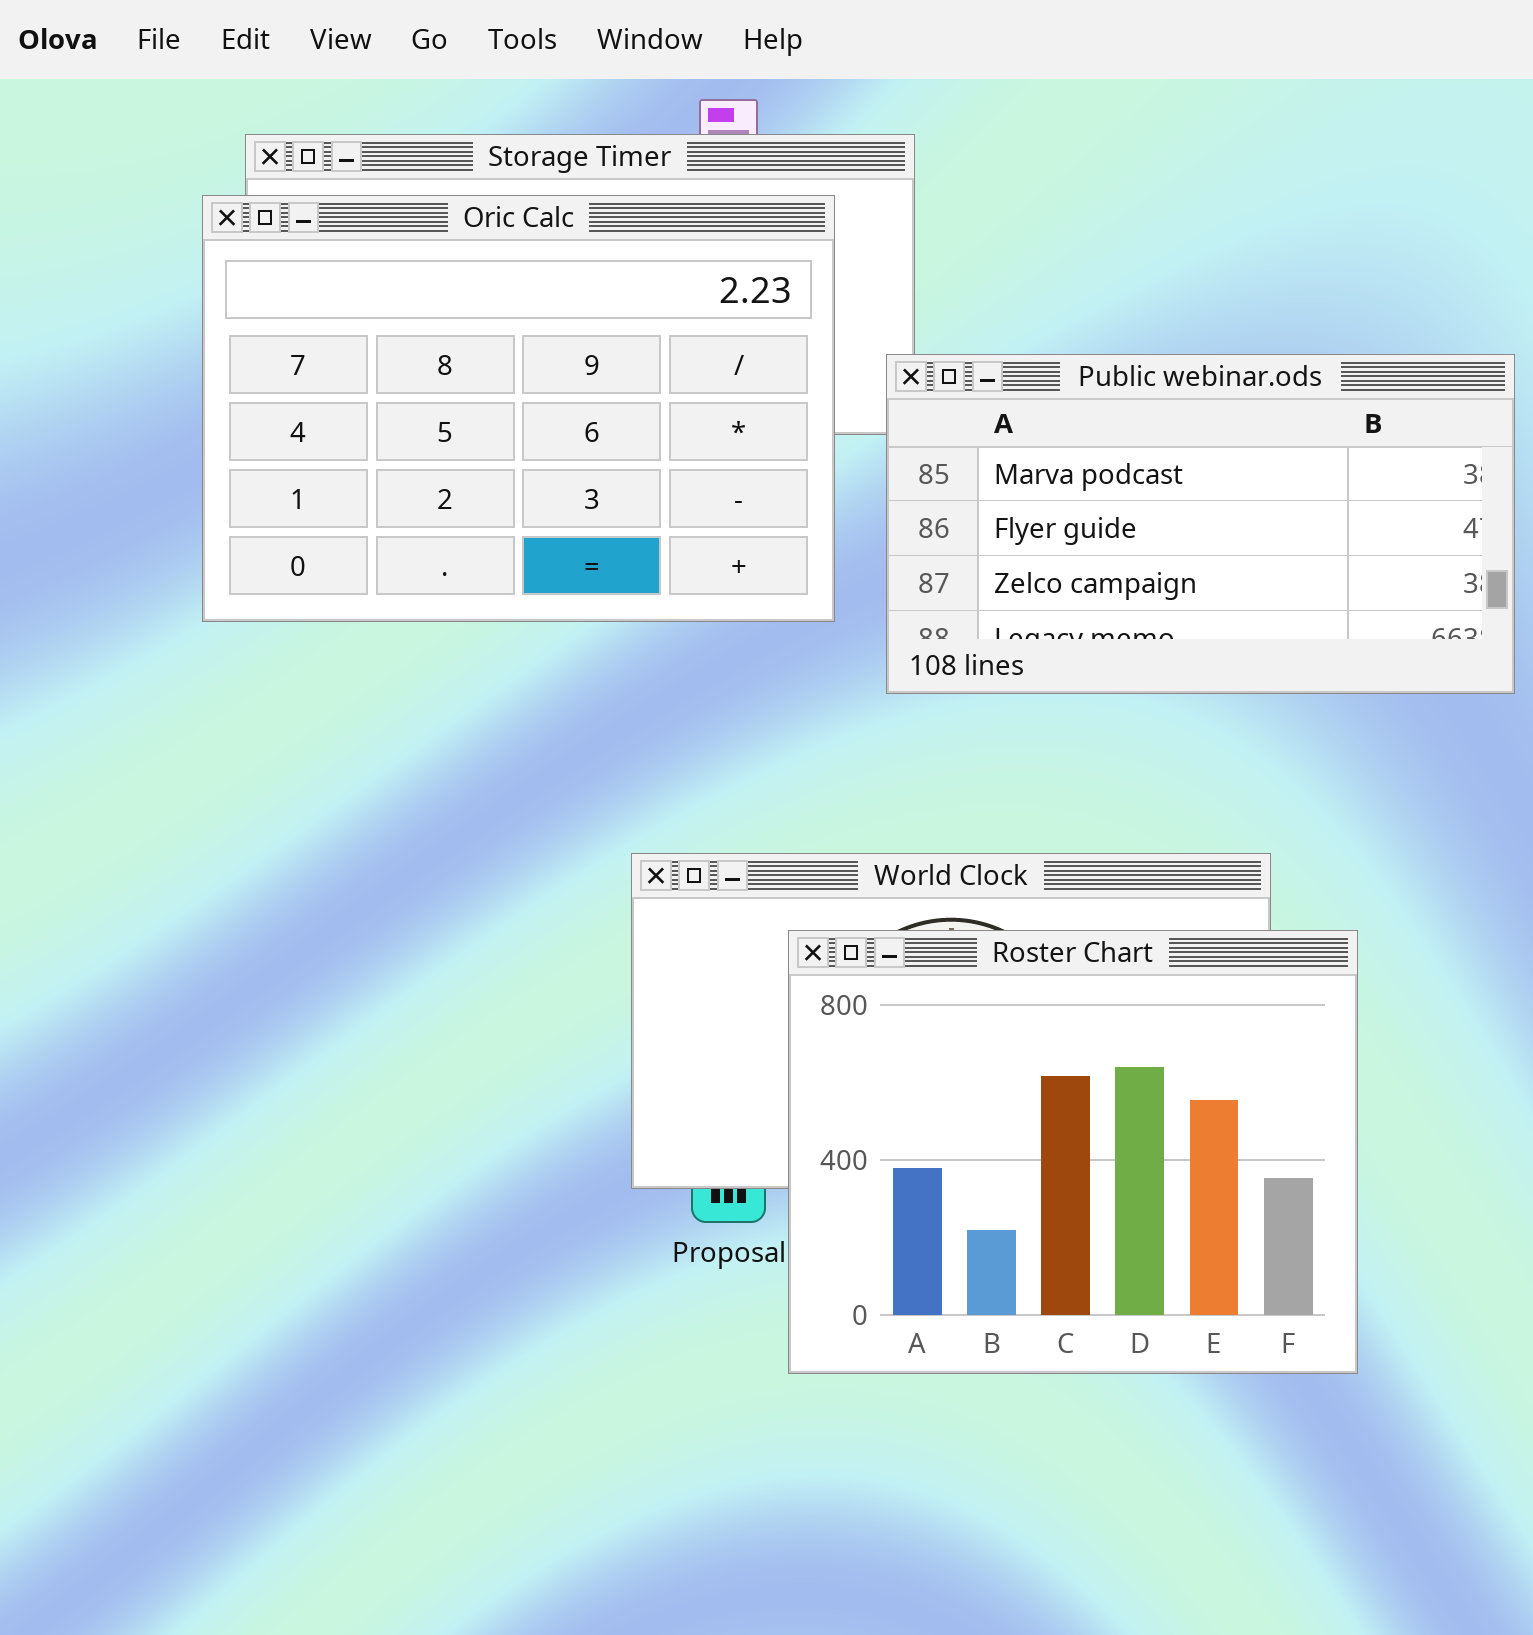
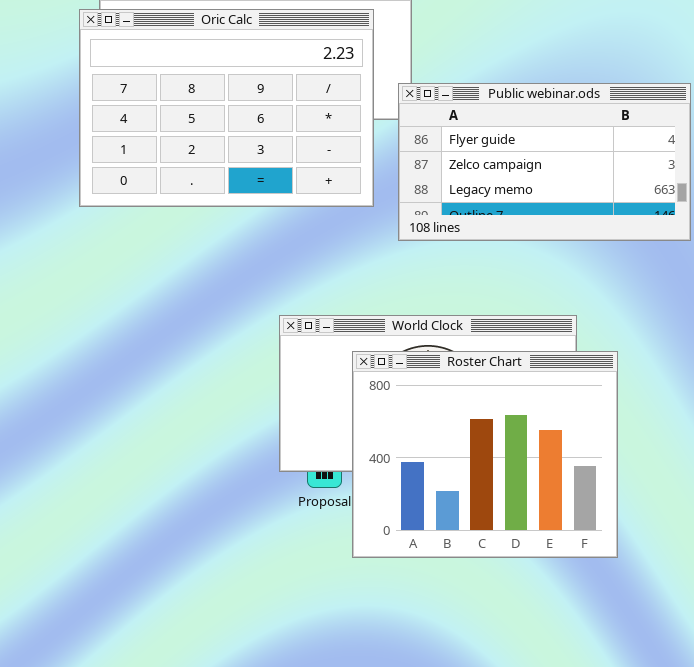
Public webinar.ods: [886,354,1515,694] -> [398,83,691,241], scrolled down 1 row

